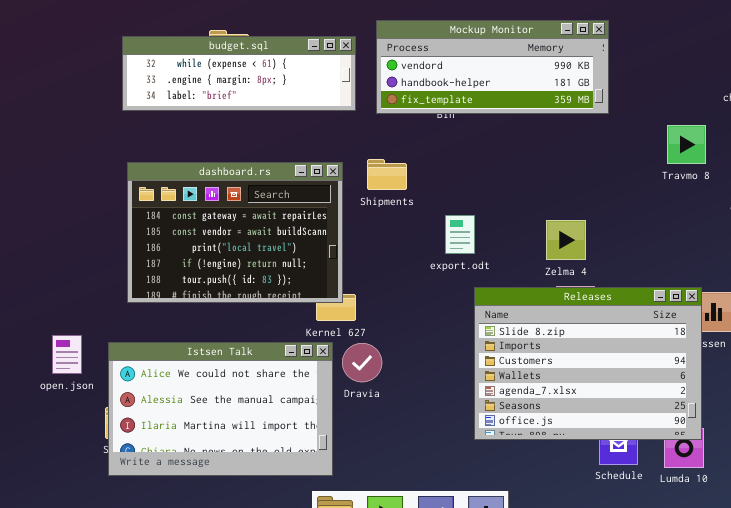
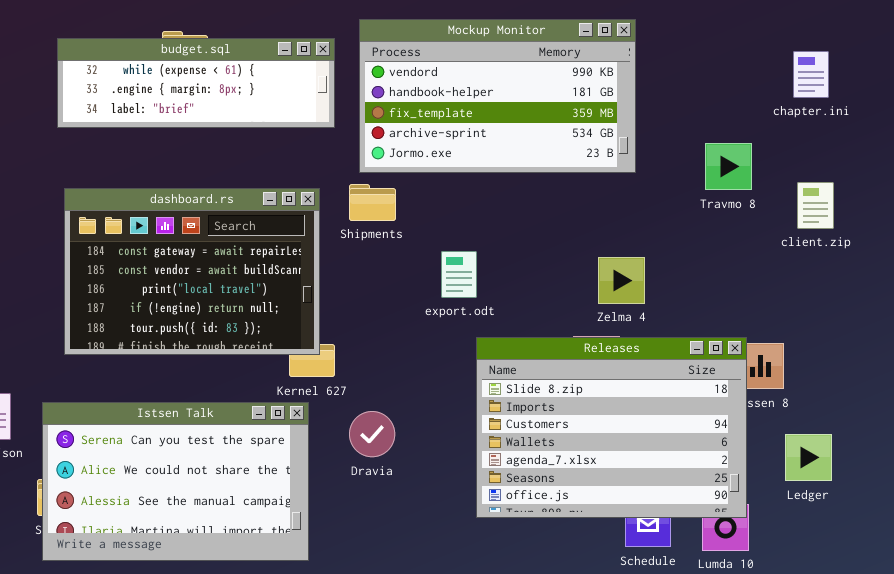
Mockup Monitor: [376,20,609,114] -> [359,19,636,173], resized
Zelma 4: [546,220,586,260] -> [598,257,645,304], moved
Istsen Talk: [108,342,333,476] -> [42,402,309,561], scrolled up 1 row
Dravia: [342,343,382,382] -> [349,411,395,457], moved

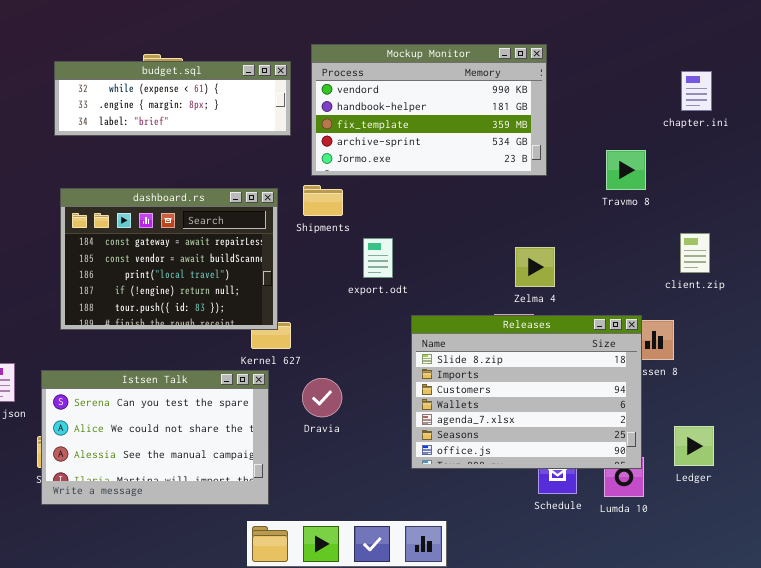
client.zip: [797,182,834,229] -> [680,233,710,273], moved
export.odt: [441,251,477,298] -> [363,238,393,278], moved
Ledger: [785,434,832,481] -> [674,426,714,466], moved

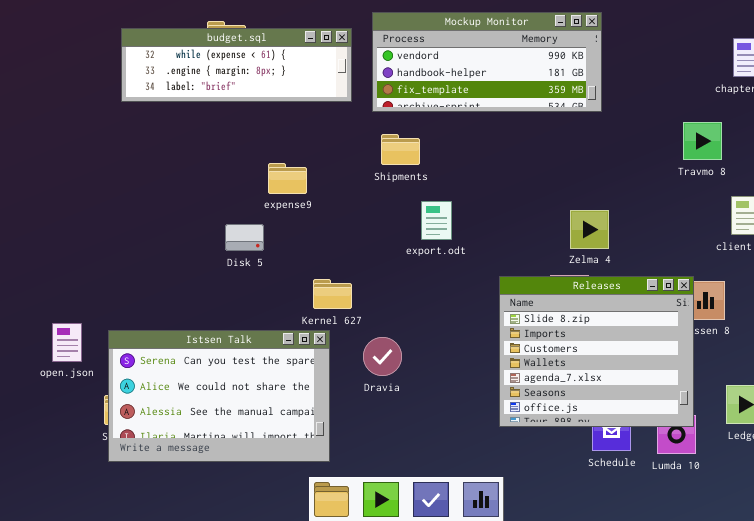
Mockup Monitor: [311,44,547,176] -> [372,12,602,112], resized
Travmo 8: [606,150,646,190] -> [683,122,722,160], moved
Shipments: [303,185,343,216] -> [381,134,420,165], moved
dashboard.rs: [60,188,278,330] -> none, closed
Releases: [411,315,642,469] -> [499,276,694,427], resized

